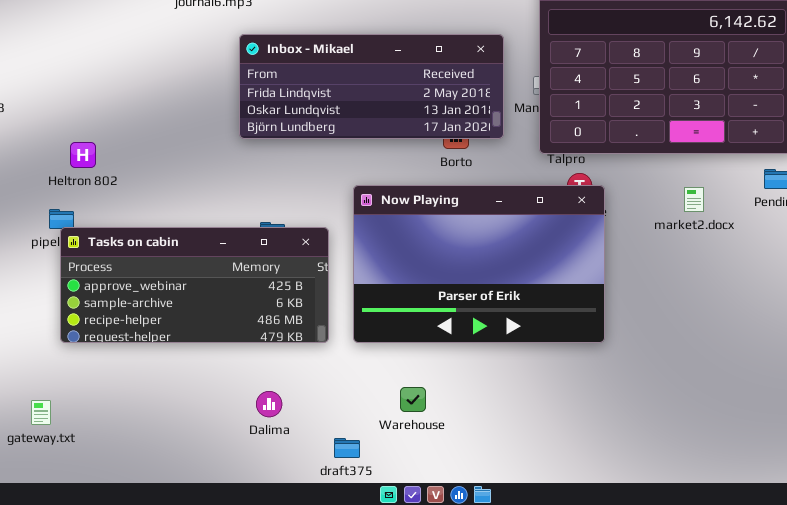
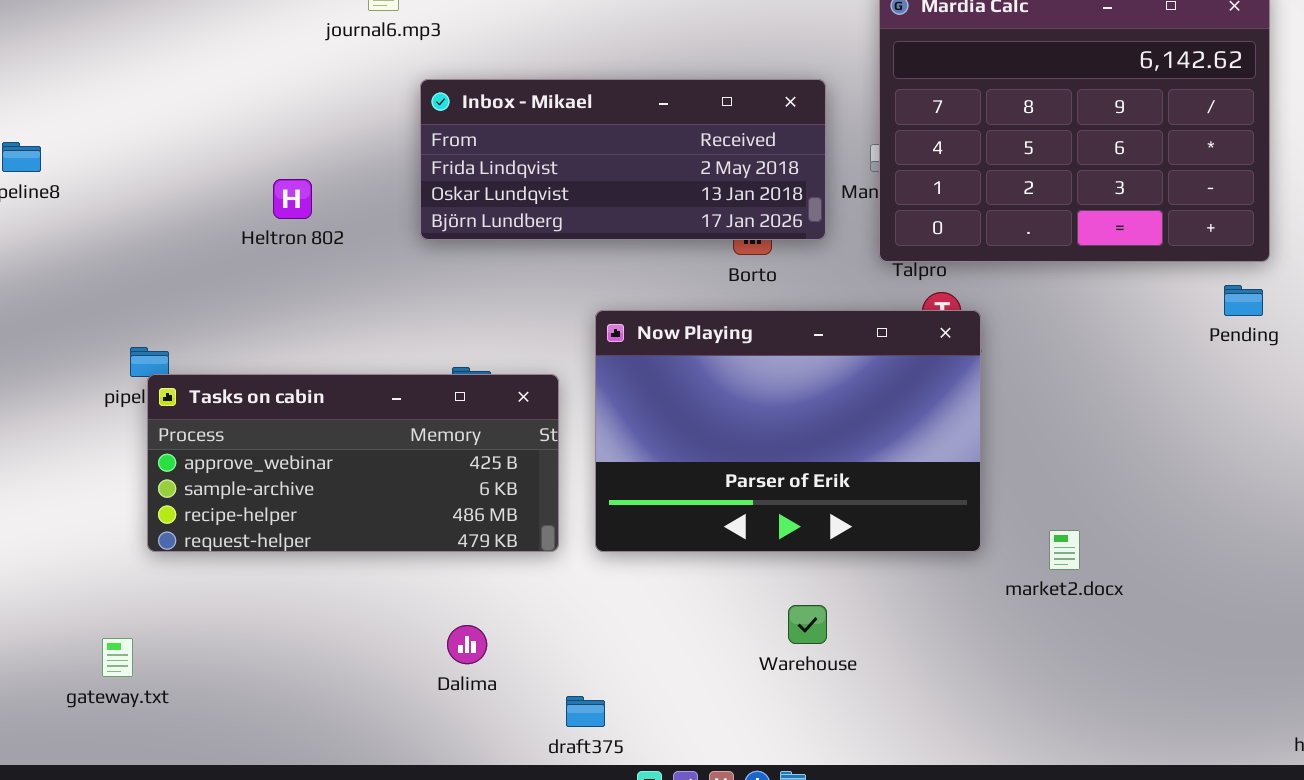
Heltron 802: [70,142,96,168] -> [273,179,312,219], moved
market2.docx: [684,187,704,212] -> [1049,530,1080,570], moved
Warehouse: [400,387,426,412] -> [788,605,827,644], moved

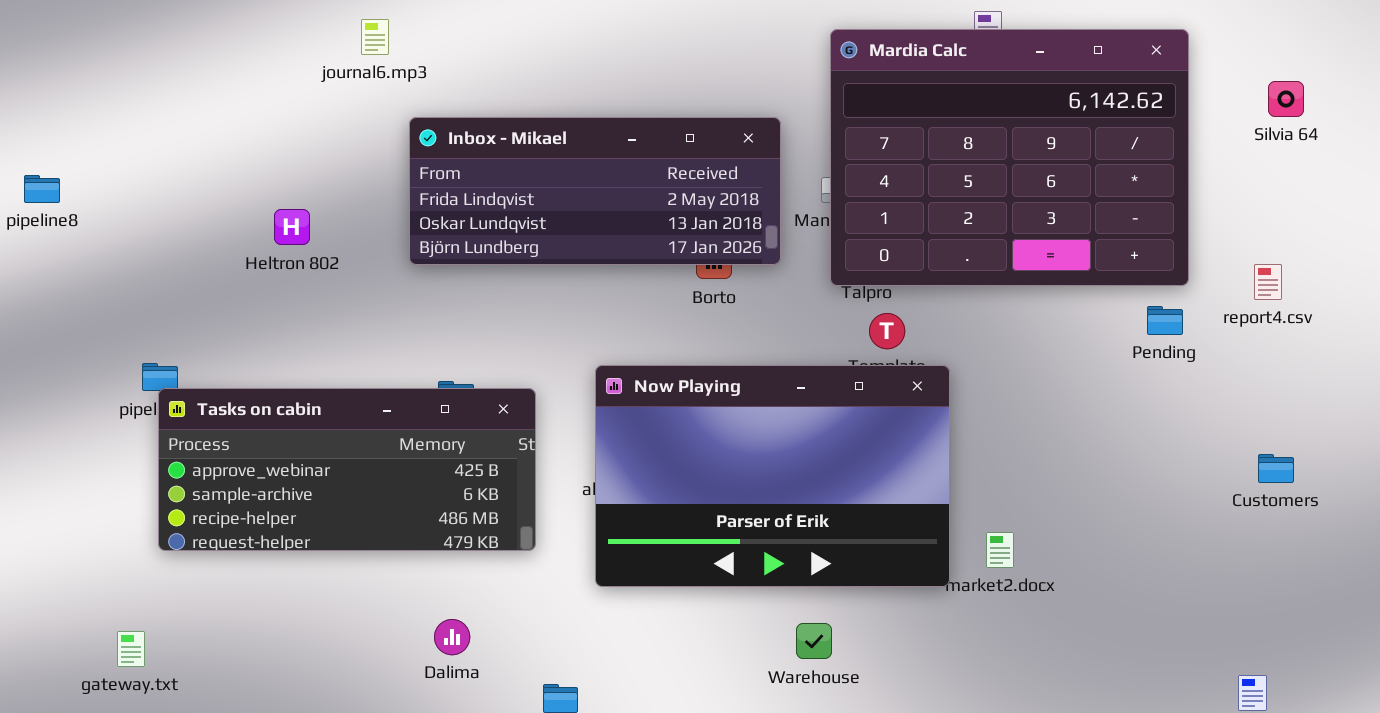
Now Playing: [595,310,981,552] -> [595,365,950,587], moved
Warehouse: [788,605,827,644] -> [796,623,832,659], moved

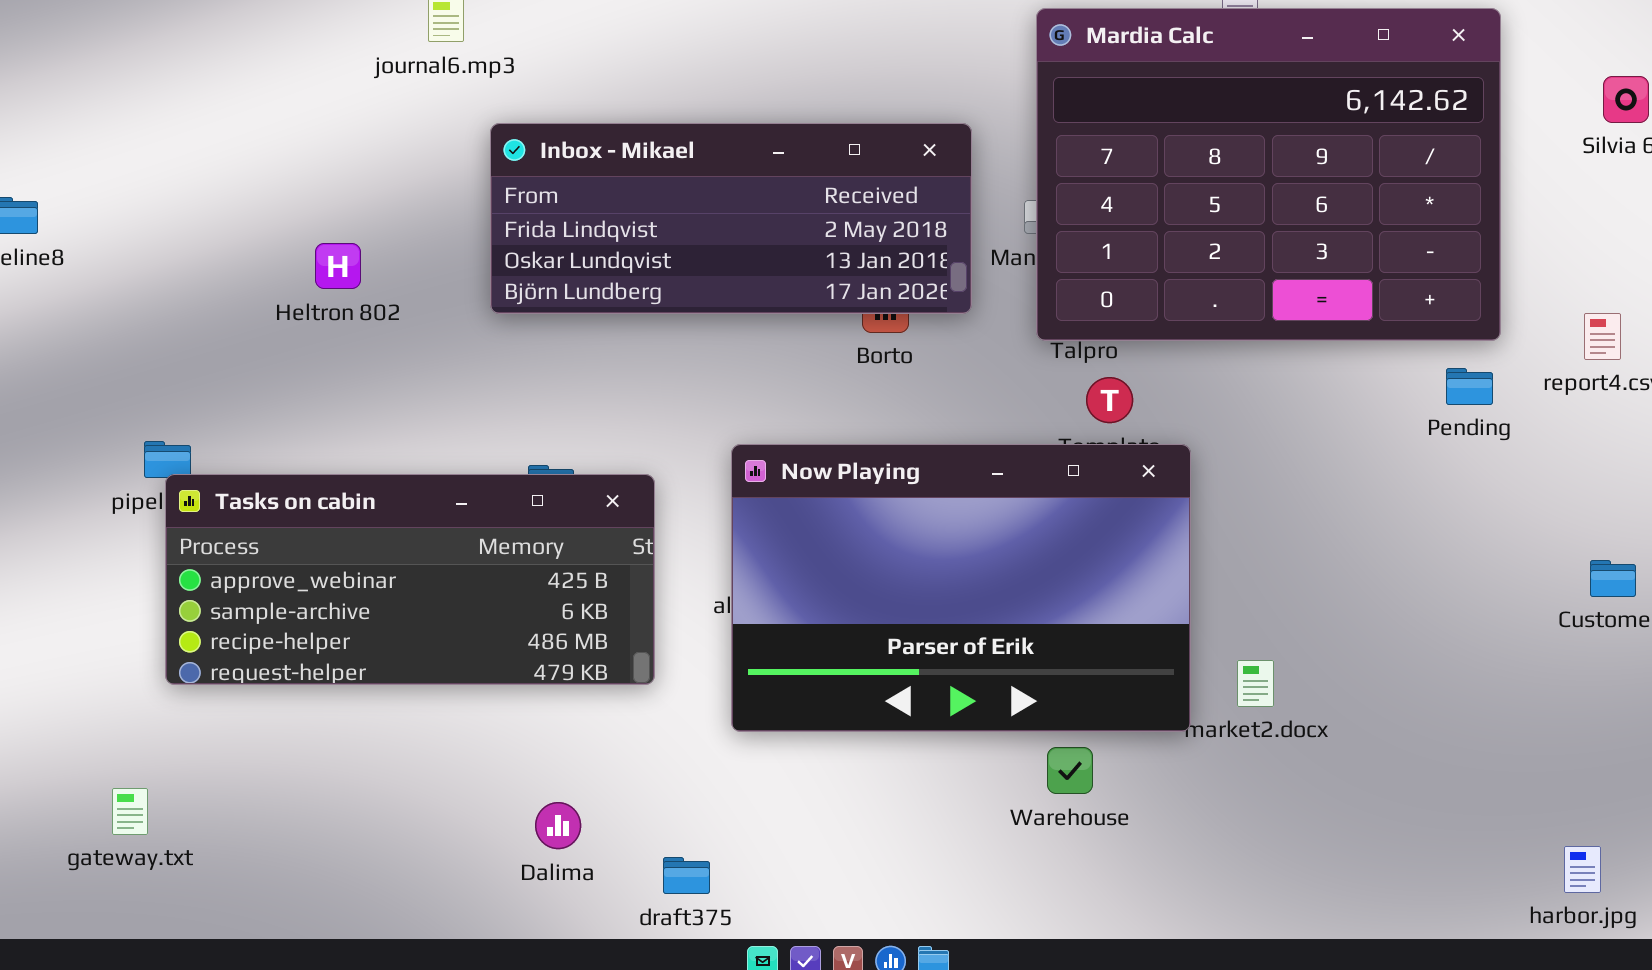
Dalima: [434,619,470,655] -> [535,802,581,849], moved
Warehouse: [796,623,832,659] -> [1047,747,1093,794], moved

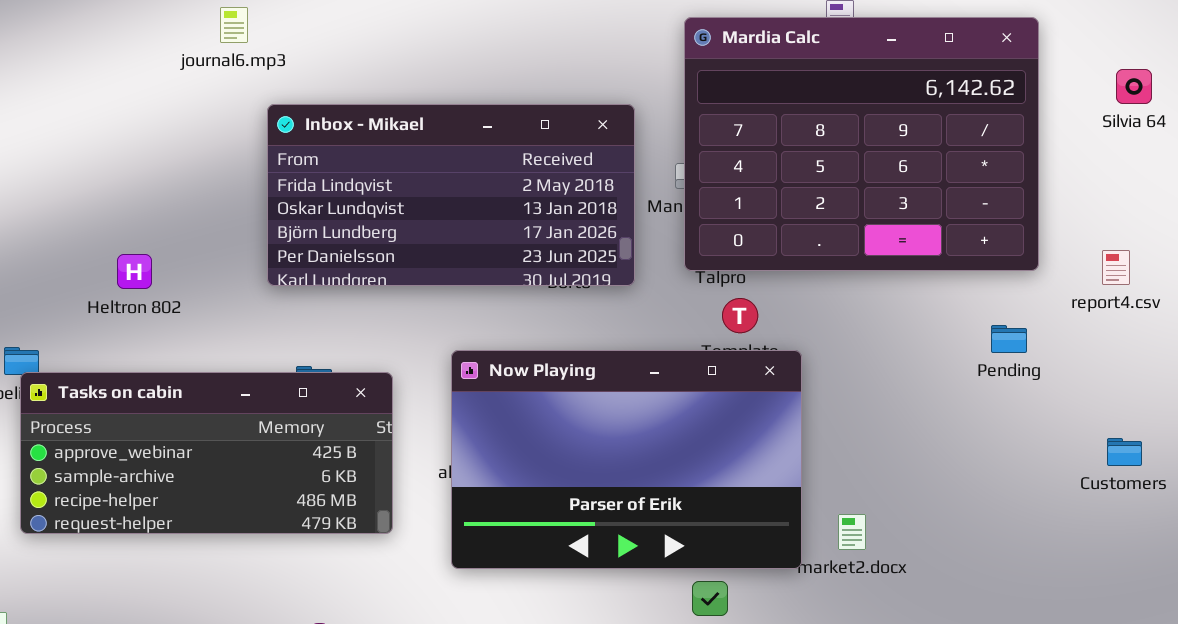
Inbox - Mikael: [490,123,972,314] -> [267,104,635,286], resized
Heltron 802: [315,243,361,289] -> [117,254,152,289], moved
Pending: [1446,368,1493,405] -> [991,325,1027,353], moved

